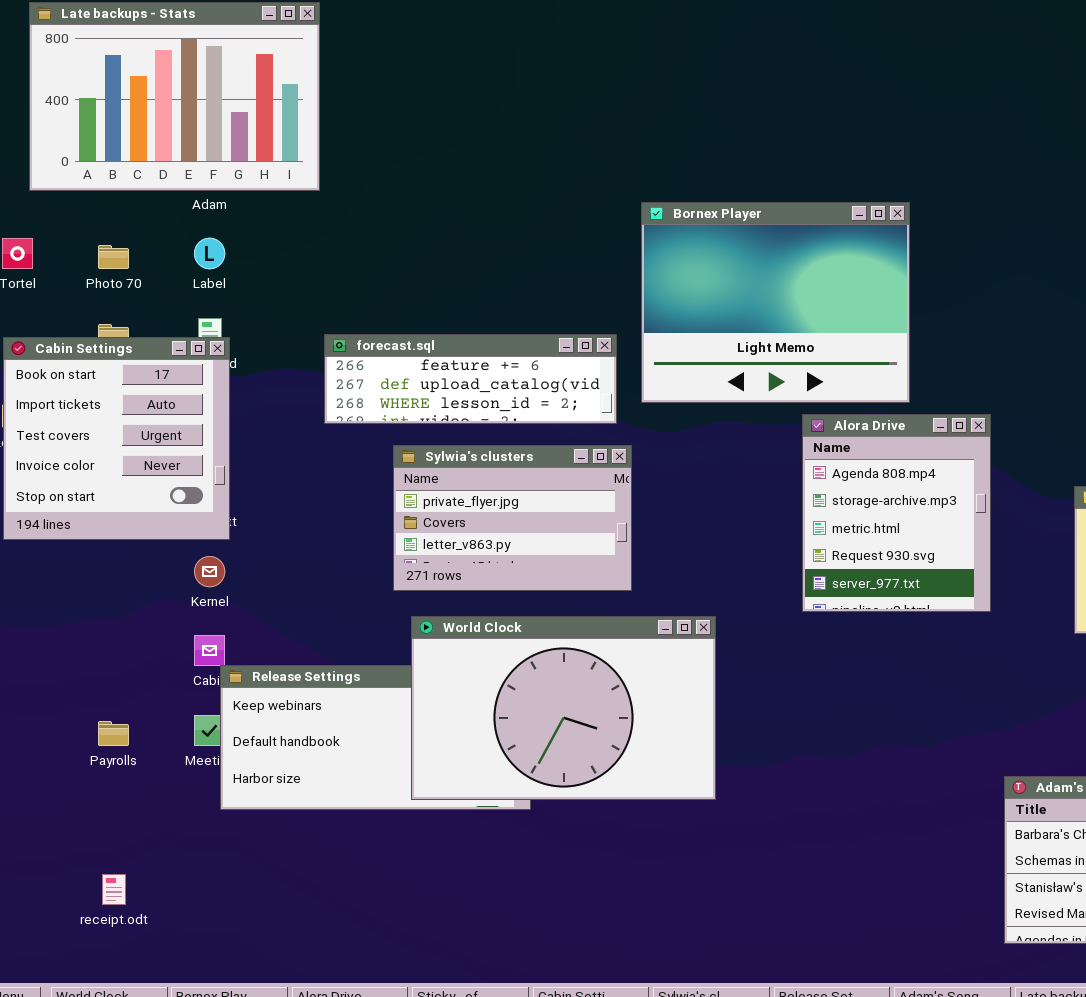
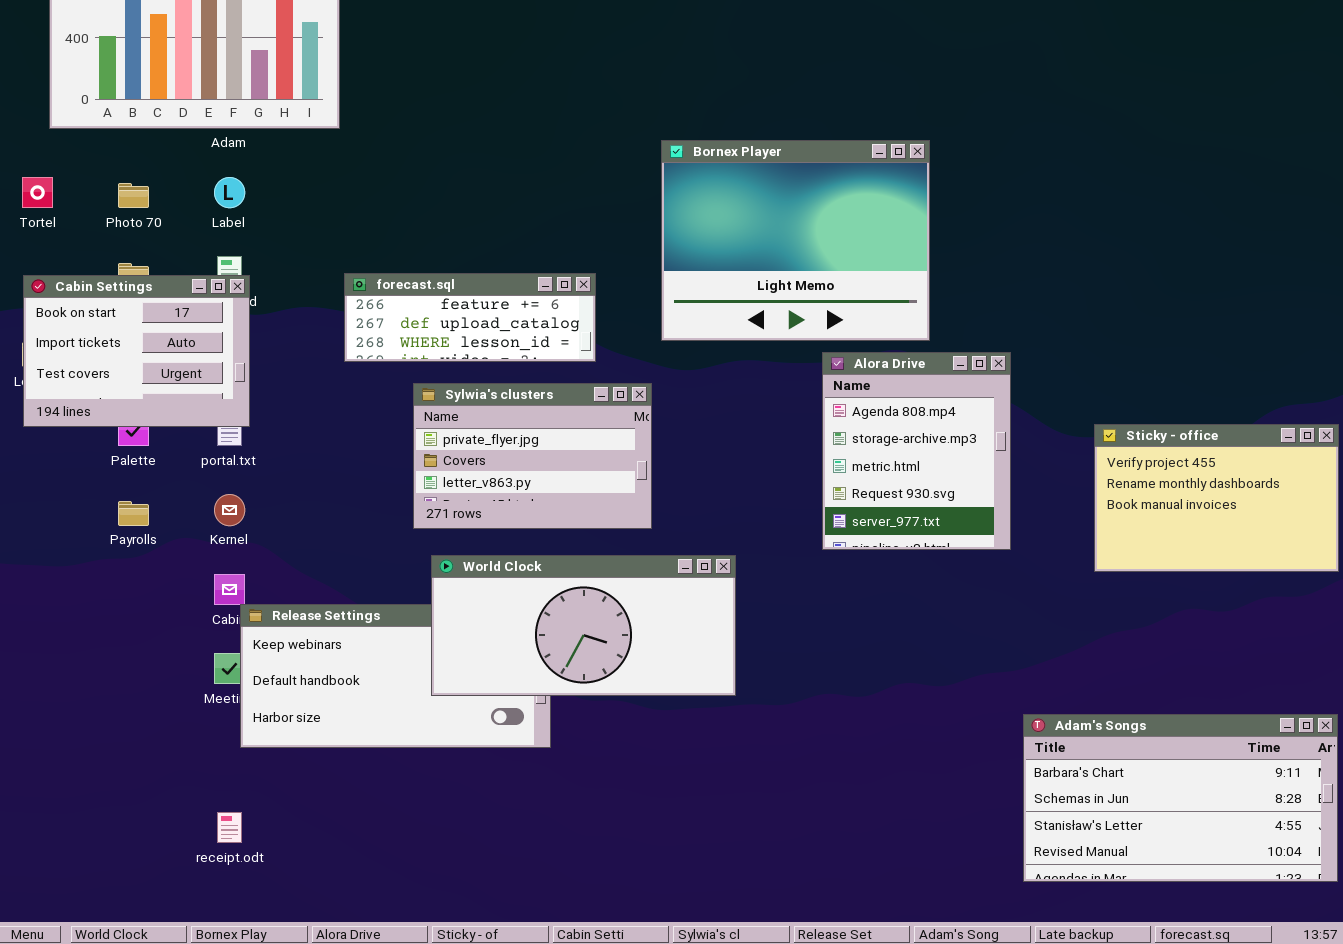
forecast.sql: [324,334,617,424] -> [344,273,596,362], resized
Cabin Settings: [3,337,230,540] -> [23,275,250,427], resized
World Clock: [411,616,716,800] -> [431,555,736,696], resized
Payrolls: [98,721,129,746] -> [118,501,149,526], moved
receipt.odt: [102,874,126,905] -> [217,812,242,843], moved

